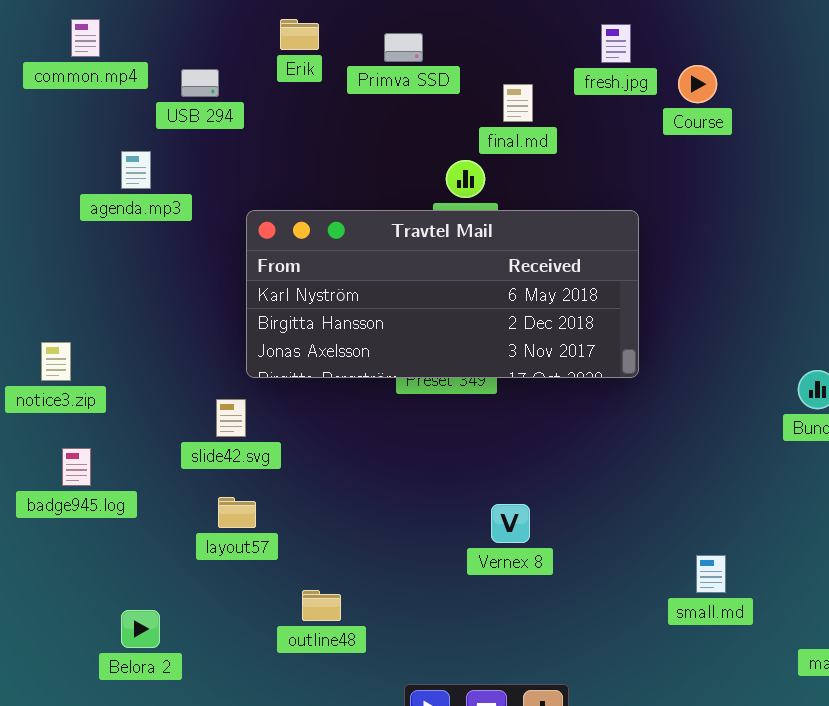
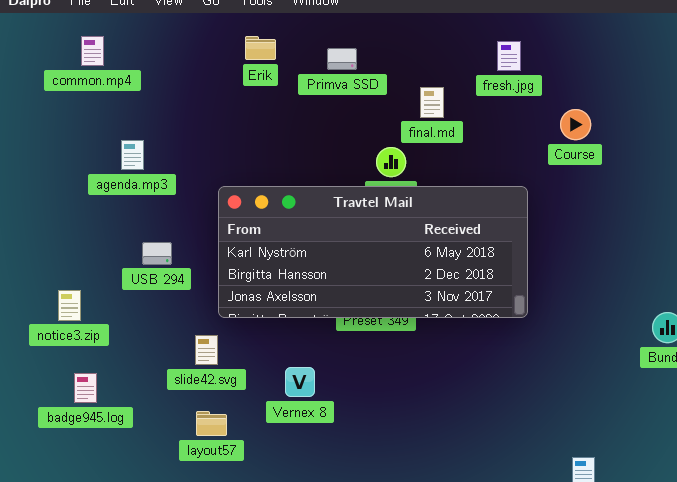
Course: [678,65,717,103] -> [560,109,591,140], moved
USB 294: [181,69,219,97] -> [142,242,172,265], moved
Vernex 8: [491,504,530,543] -> [285,367,315,397], moved

